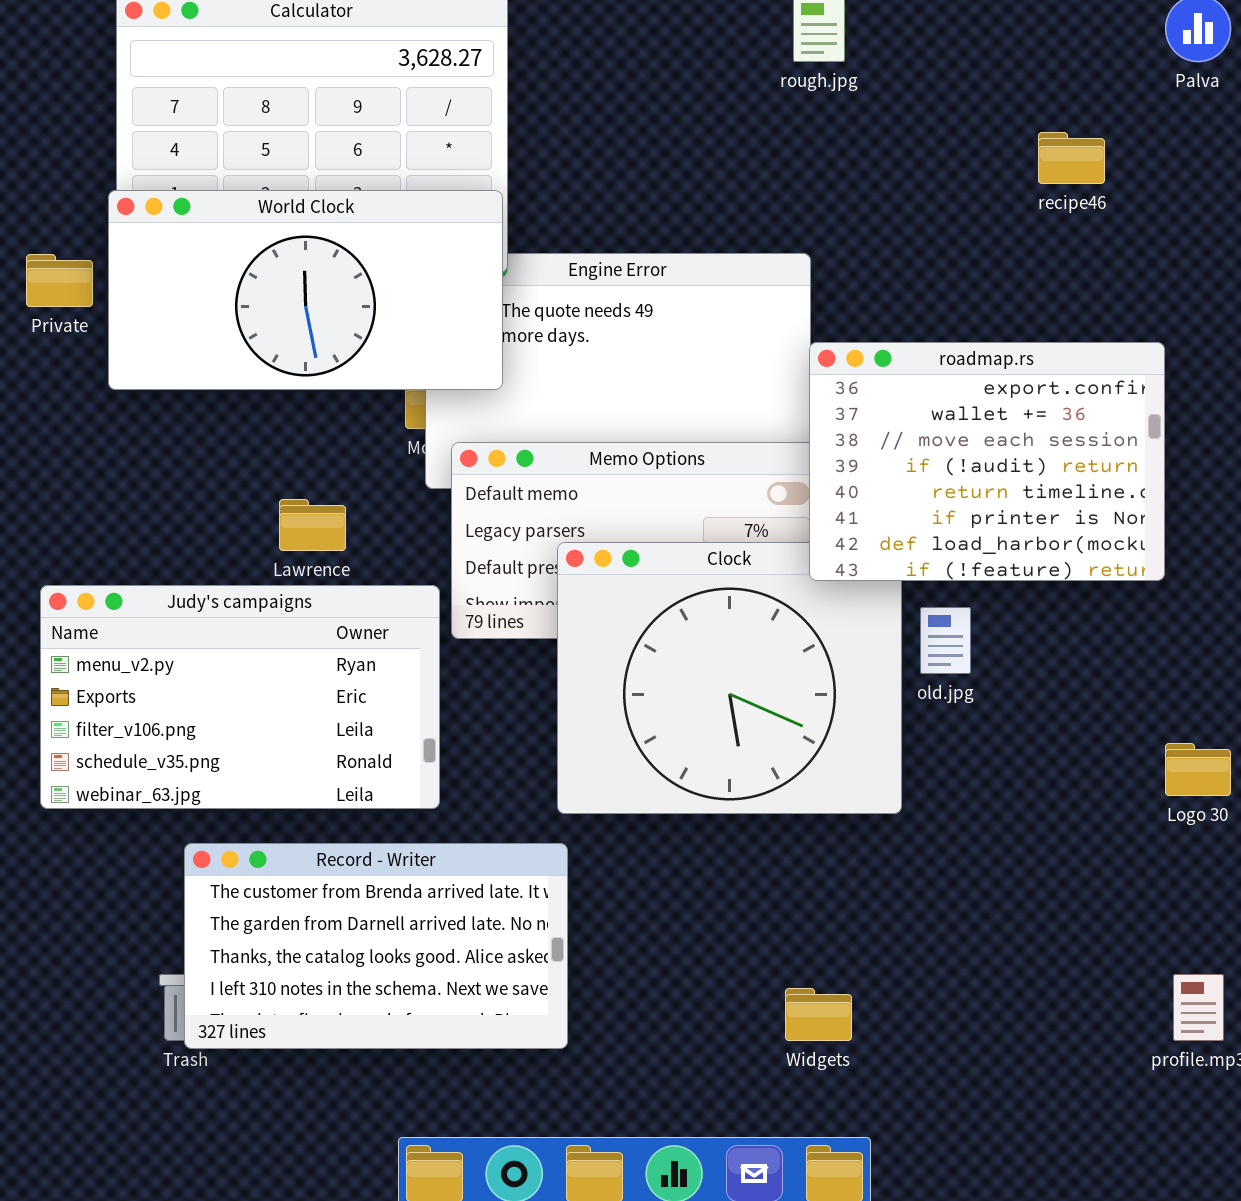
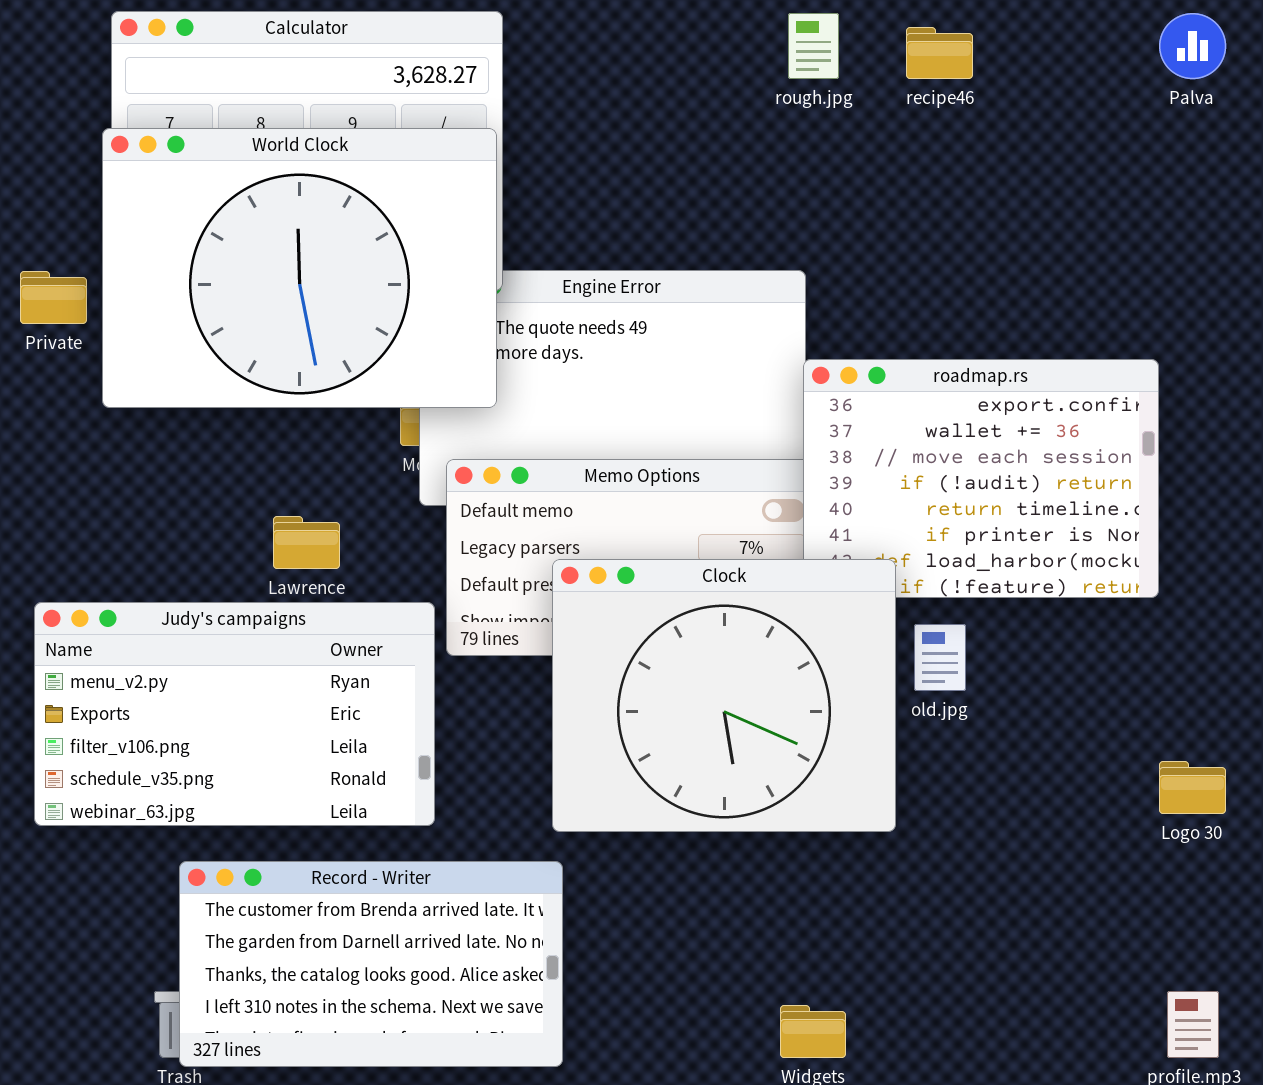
recipe46: [1038,132,1105,184] -> [906,27,973,79], moved
World Clock: [108,190,503,390] -> [102,128,497,408], resized
Clock: [557,542,902,814] -> [552,559,896,832], raised

